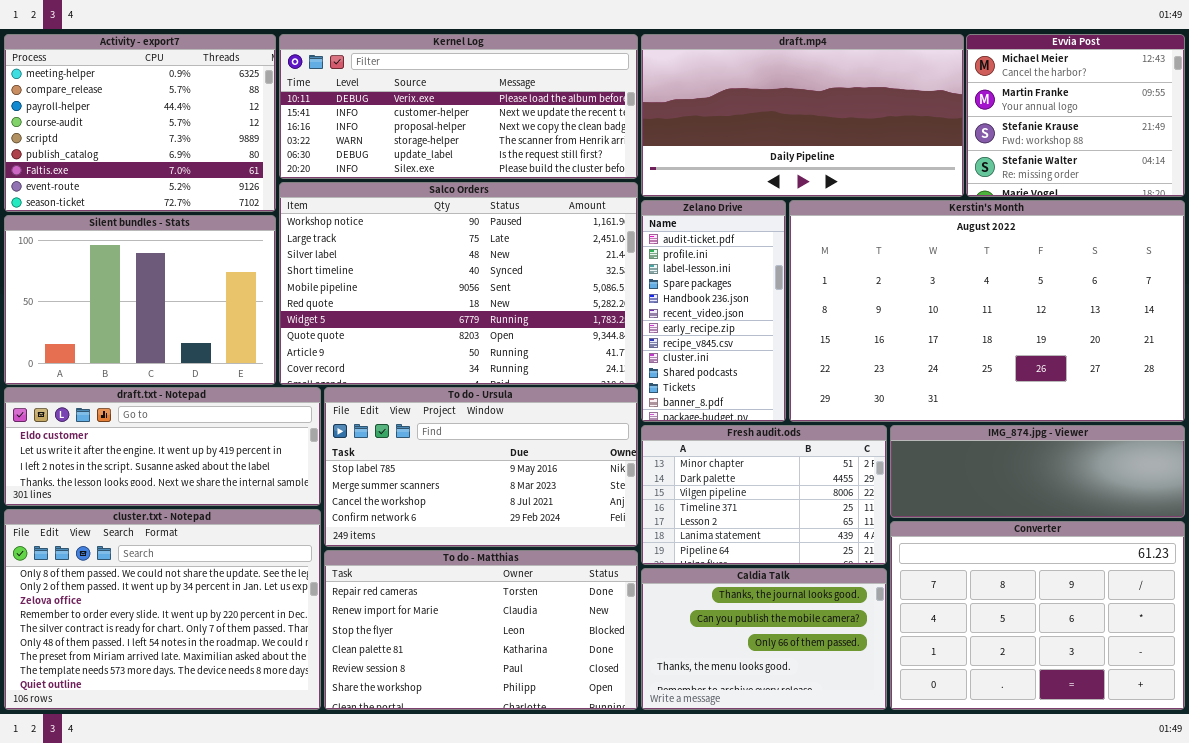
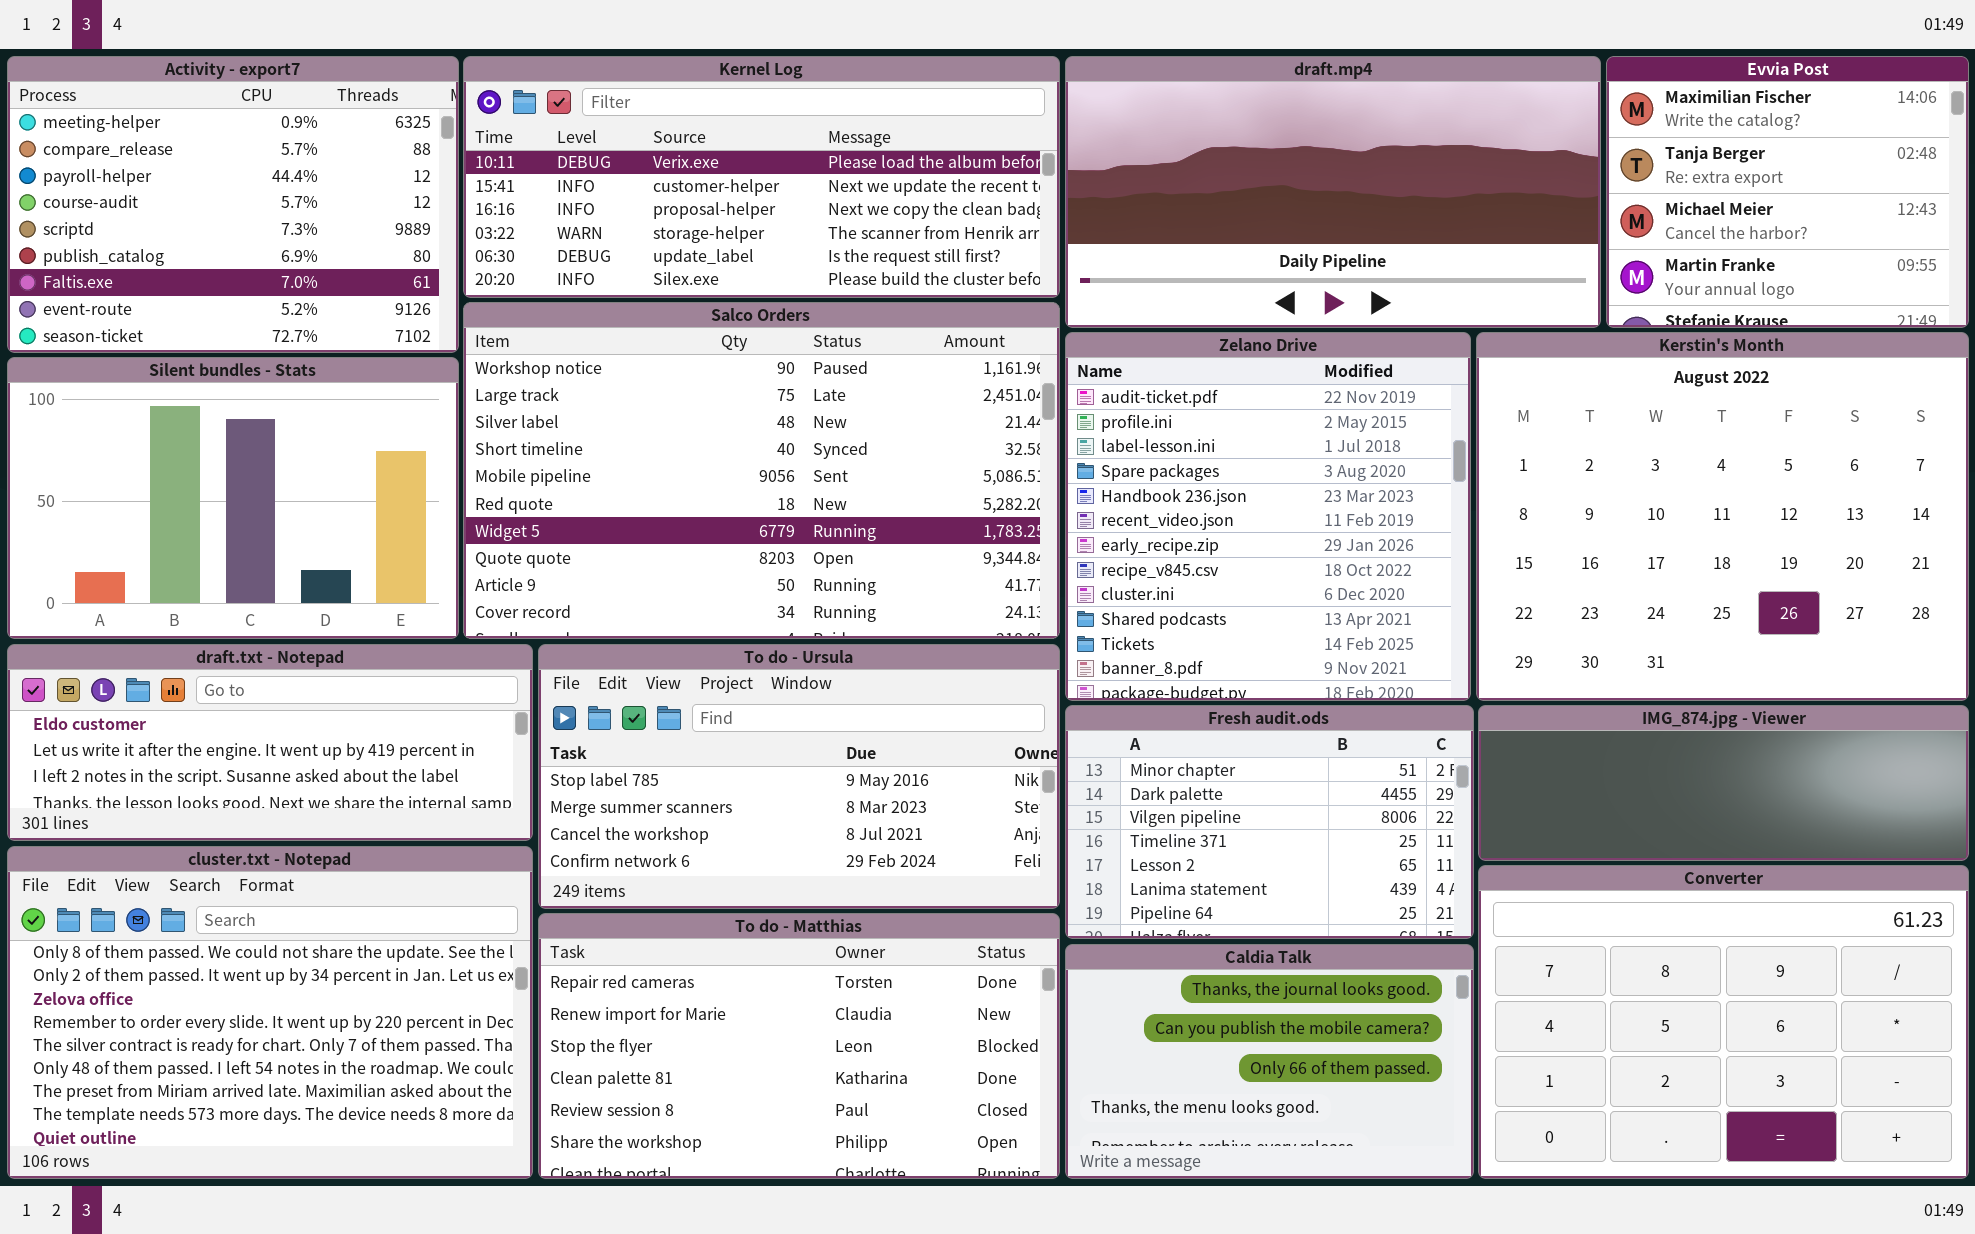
Evvia Post: [966,34,1185,197] -> [1606,56,1969,328], scrolled up 2 rows
Zelano Drive: [641,200,786,422] -> [1065,332,1471,701], resized
Kerstin's Month: [789,200,1185,422] -> [1476,332,1969,701], resized

